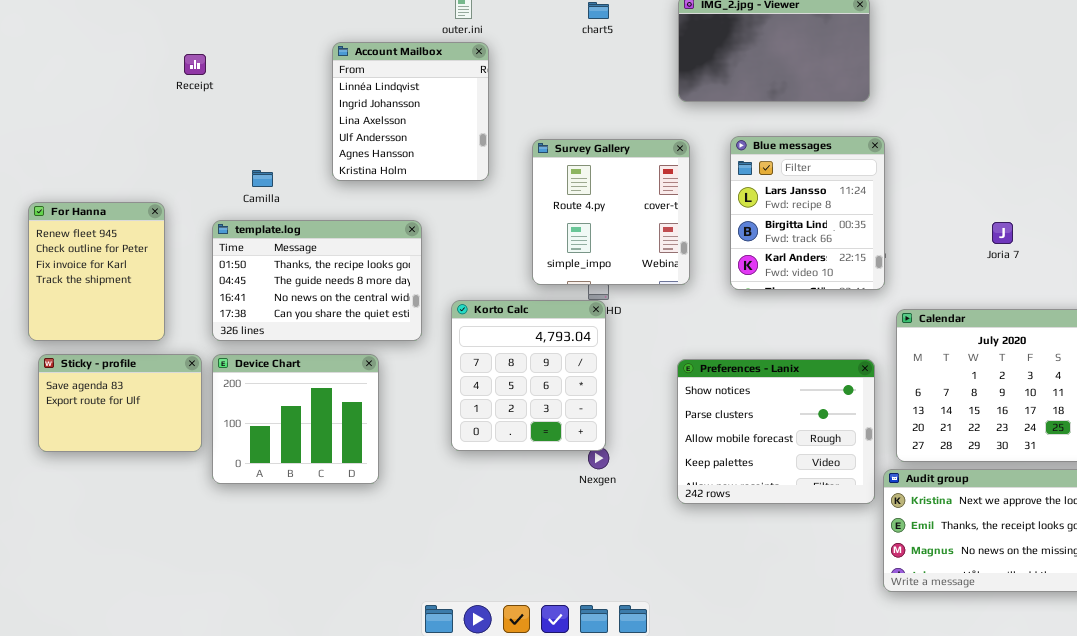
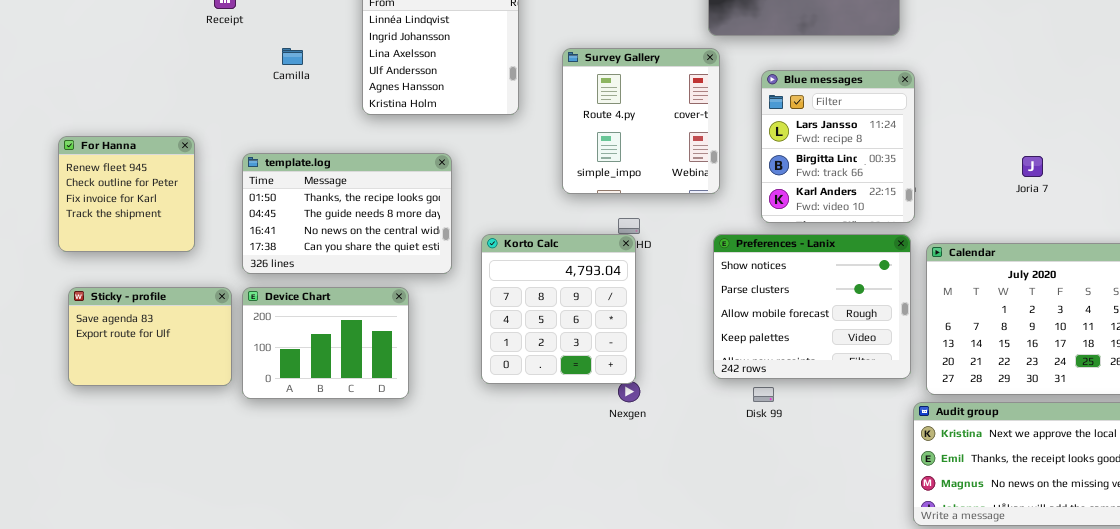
Survey Gallery: [532,139,690,285] -> [562,48,720,194], moved
Camilla: [252,170,273,187] -> [282,48,303,65], moved
For Hanna: [28,202,165,341] -> [58,136,195,252], resized
Device Chart: [212,354,379,484] -> [242,287,409,399], resized
Preferences - Lanix: [677,359,875,504] -> [713,234,911,379], moved

